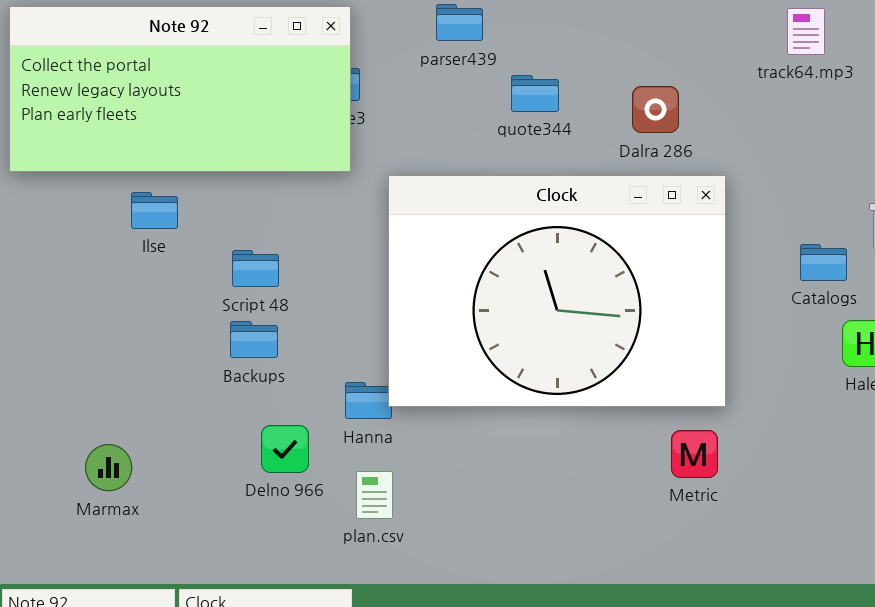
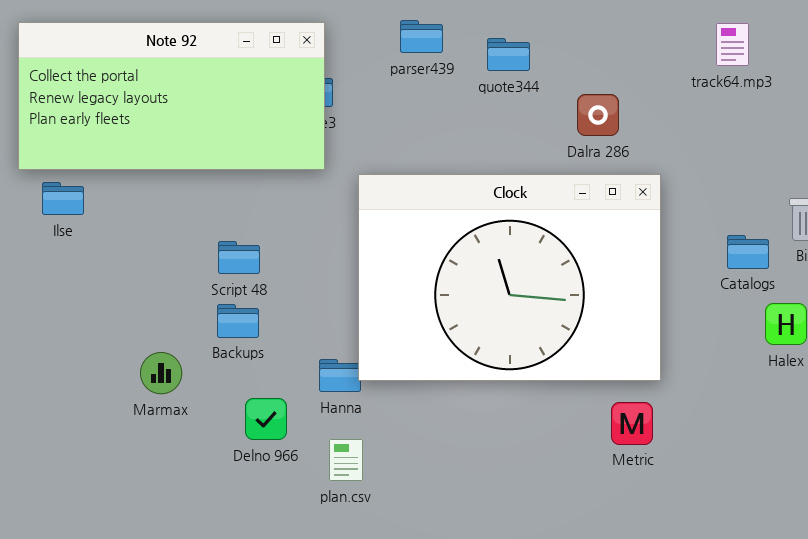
quote344: [511,75,559,112] -> [487,38,530,71], moved
Ilse: [131,192,178,229] -> [42,182,84,215], moved
Marmax: [85,444,132,491] -> [140,352,182,394], moved

